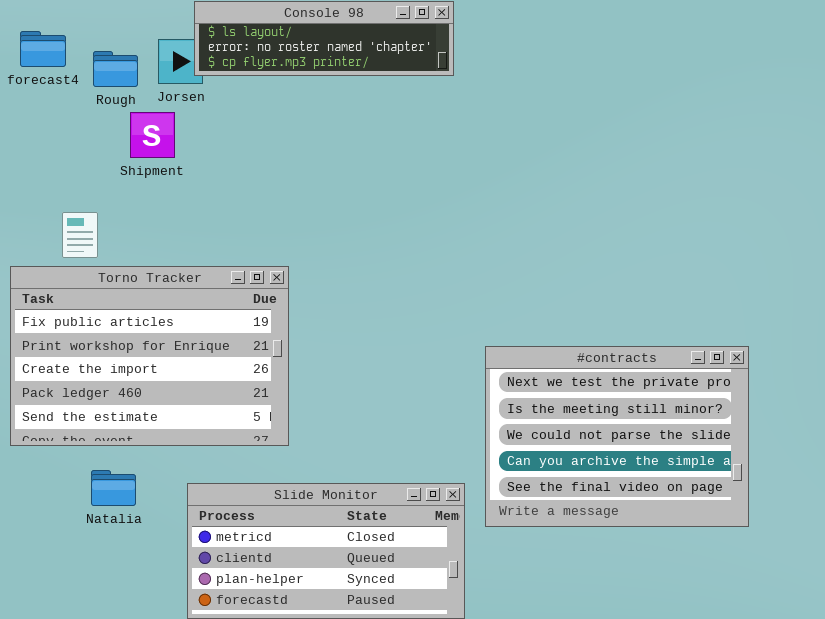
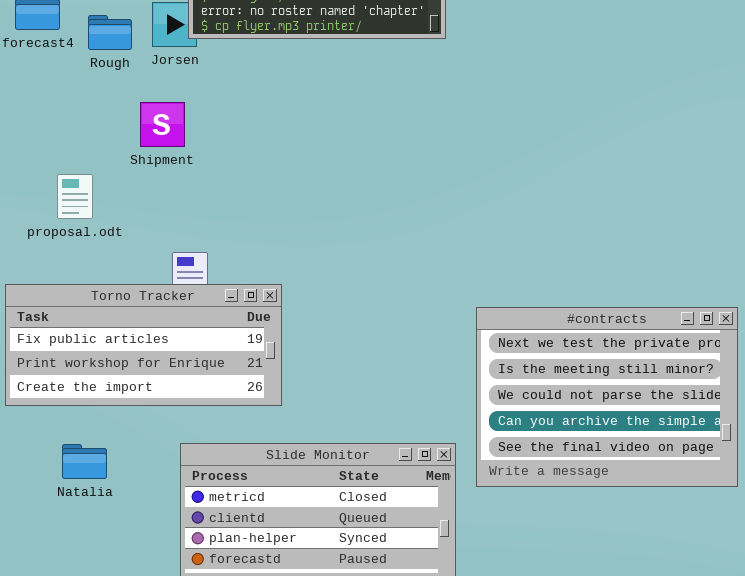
Shipment: [130,112,175,158] -> [140,102,185,147], moved
Torno Tracker: [10,266,289,446] -> [5,284,282,406], resized
Natalia: [91,470,136,506] -> [62,444,107,479], moved

